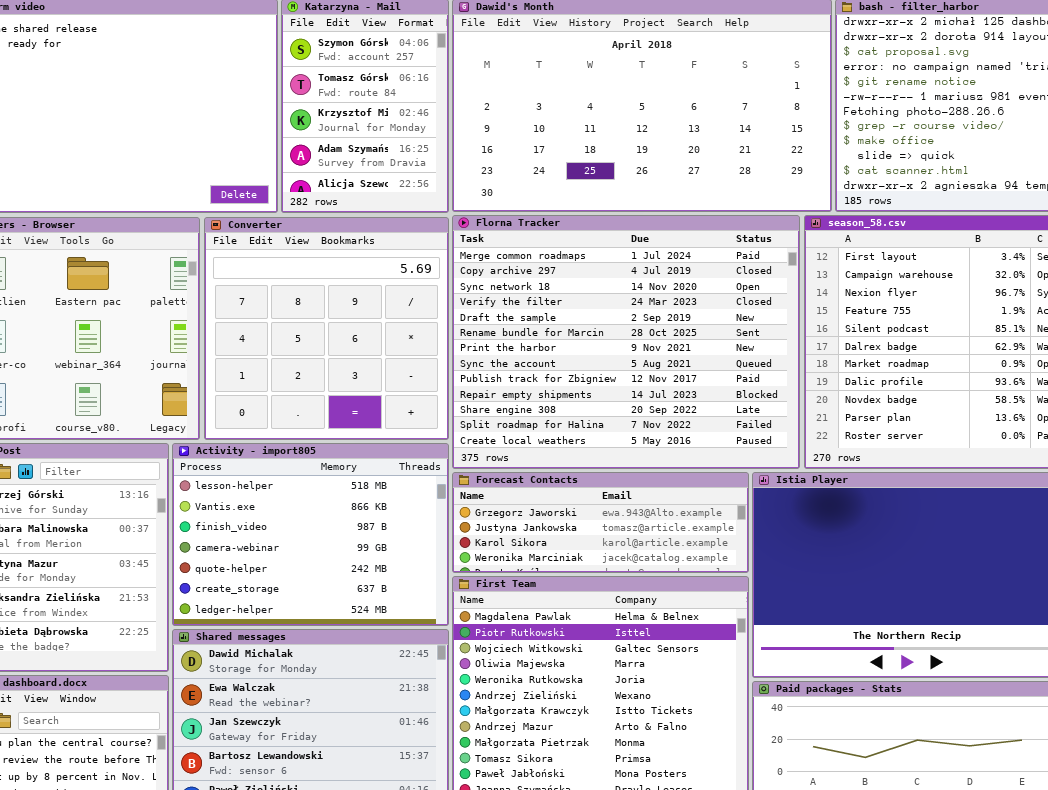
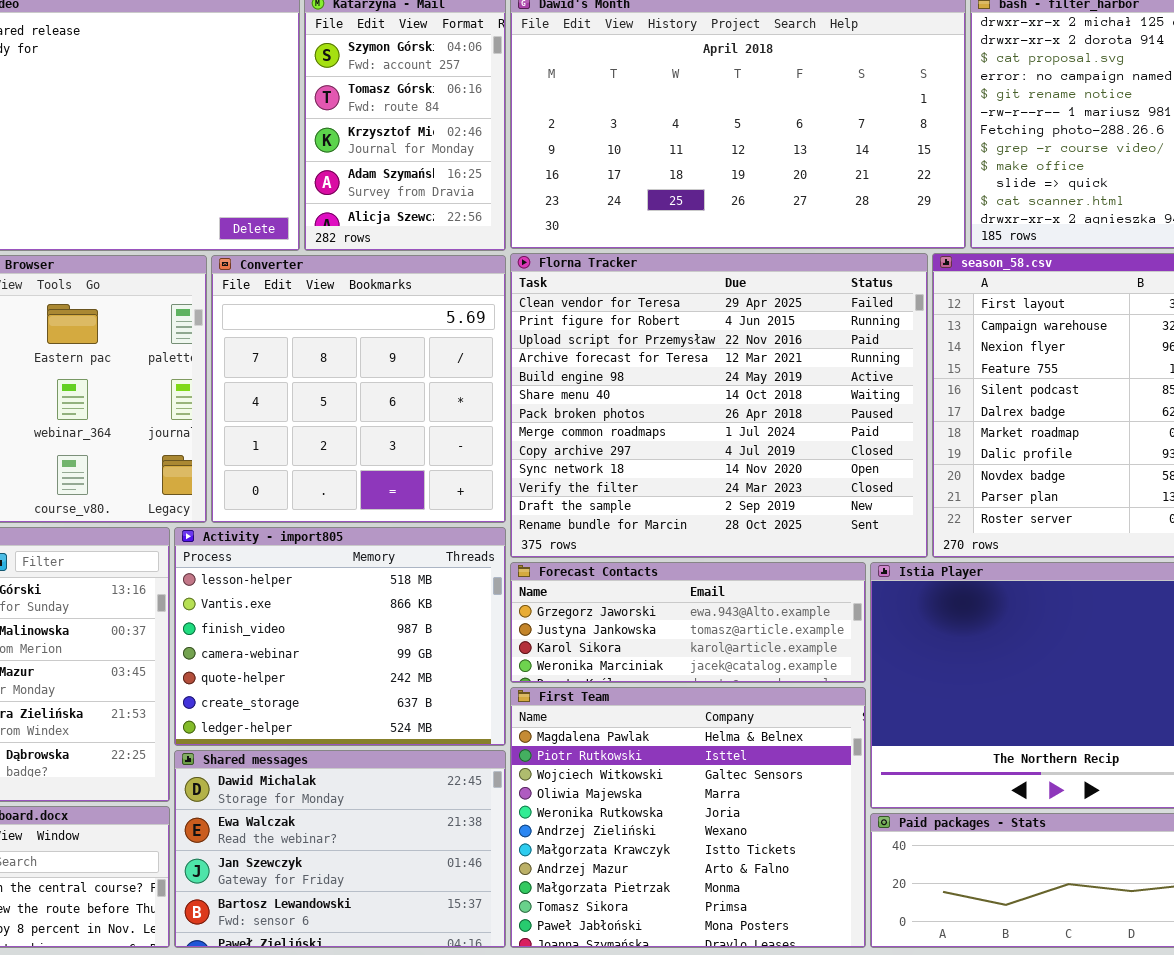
Florna Tracker: [452,215,800,469] -> [510,253,928,558], scrolled up 7 rows

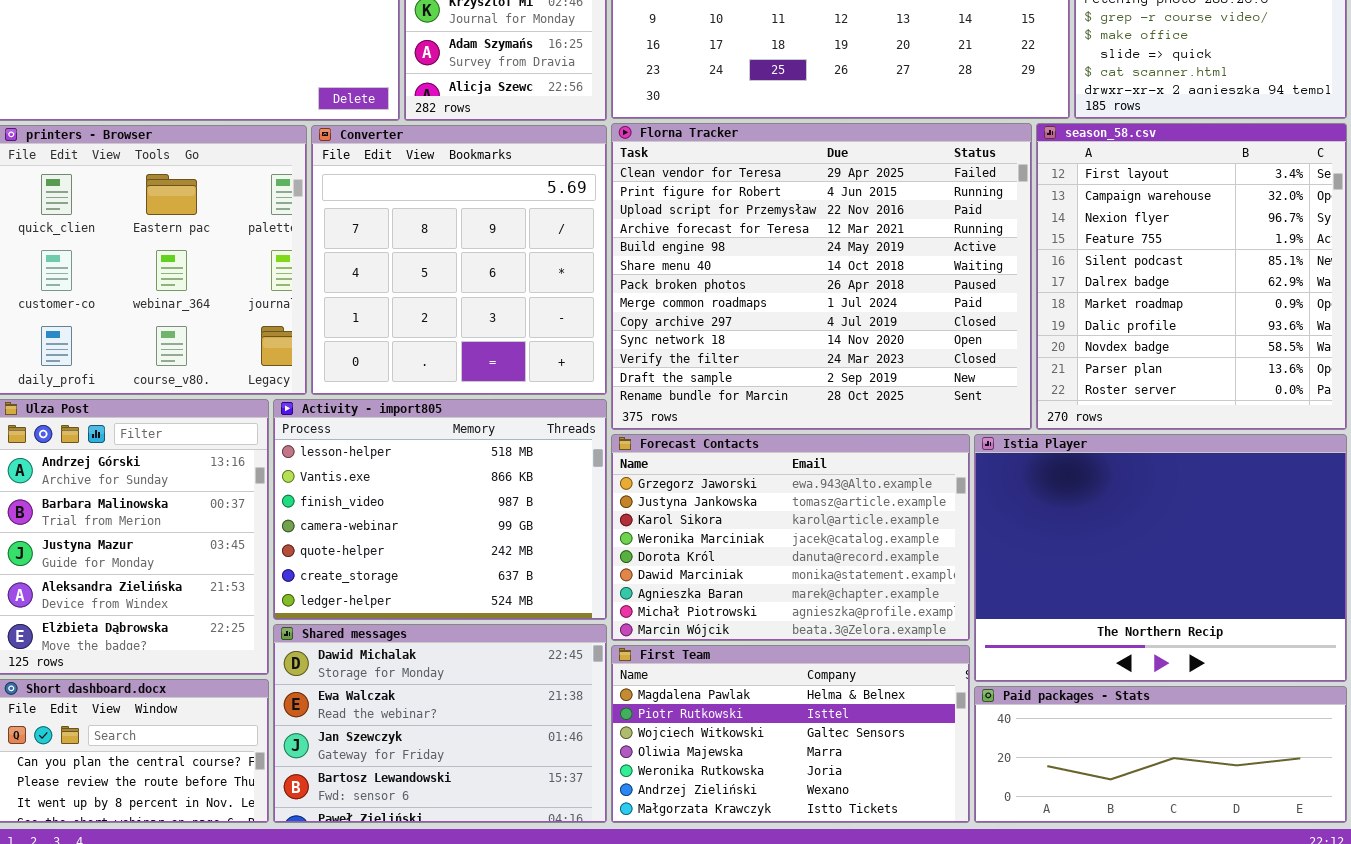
Forecast Contacts: [510,562,866,683] -> [611,434,970,641], resized
First Team: [510,687,866,948] -> [611,645,970,823], resized

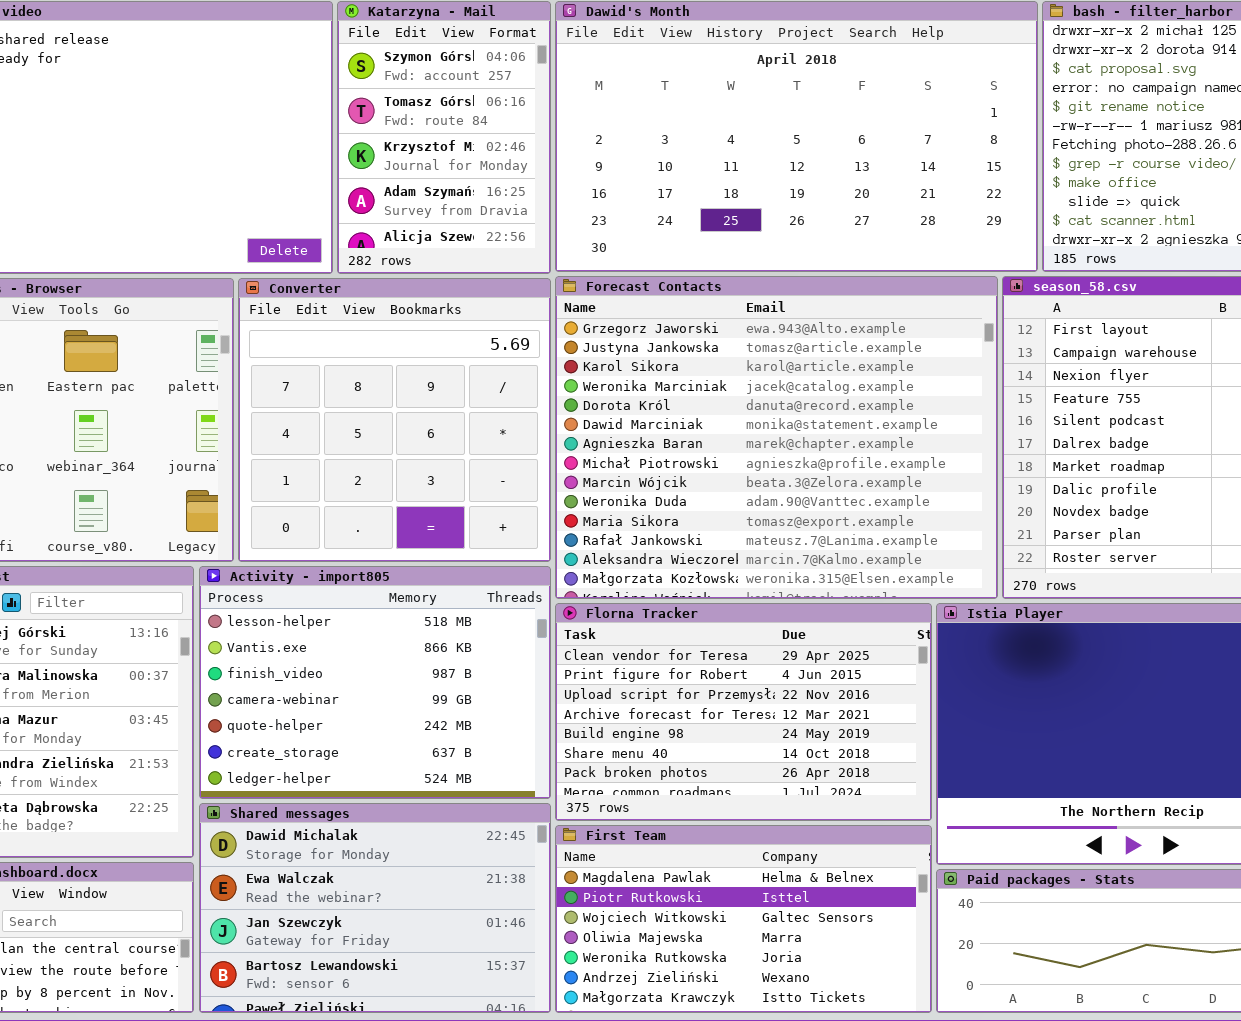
Florna Tracker: [611,123,1032,430] -> [555,603,932,821], moved, resized
Forecast Contacts: [611,434,970,641] -> [555,276,998,599], moved, resized

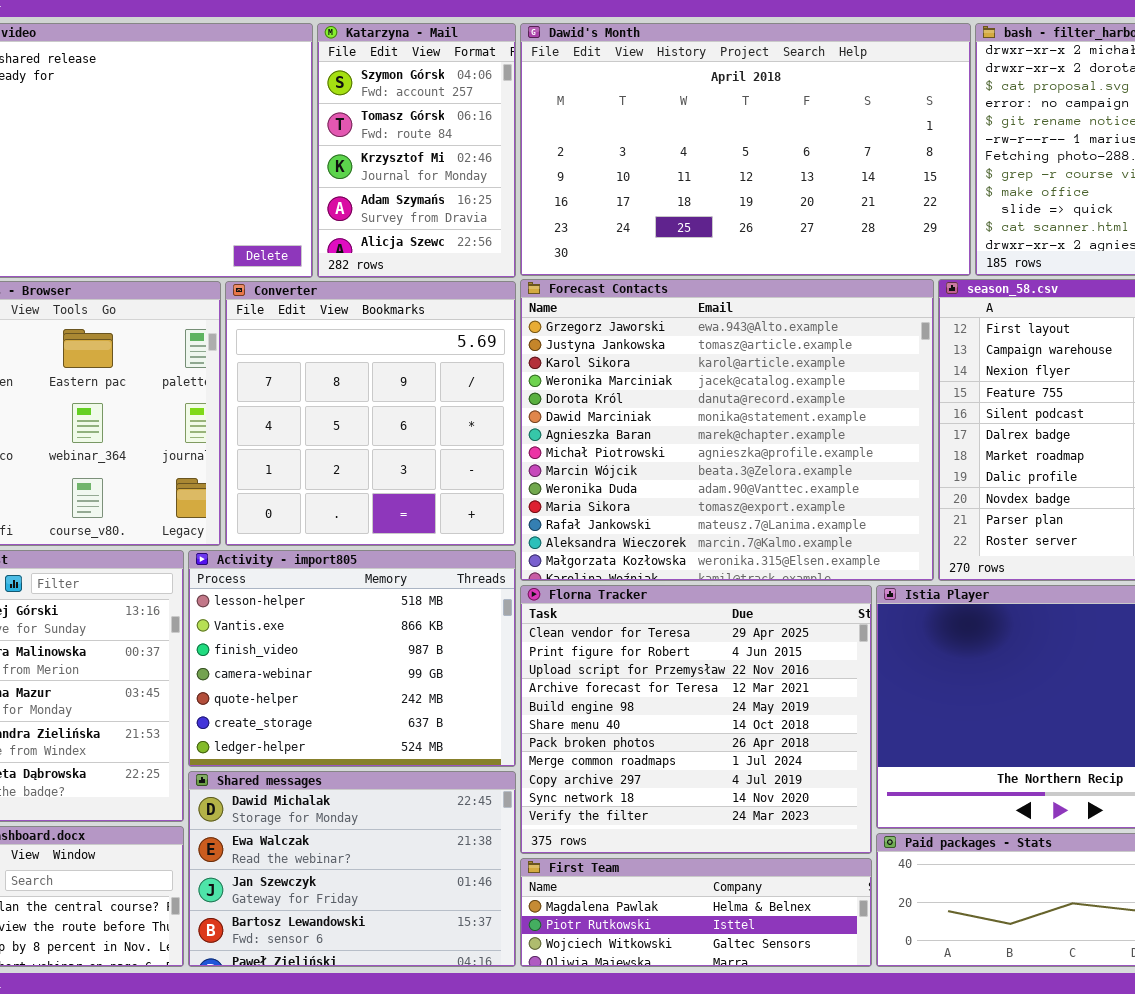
Florna Tracker: [555,603,932,821] -> [520,585,872,854], resized
First Team: [555,825,932,1013] -> [520,858,872,967], resized

